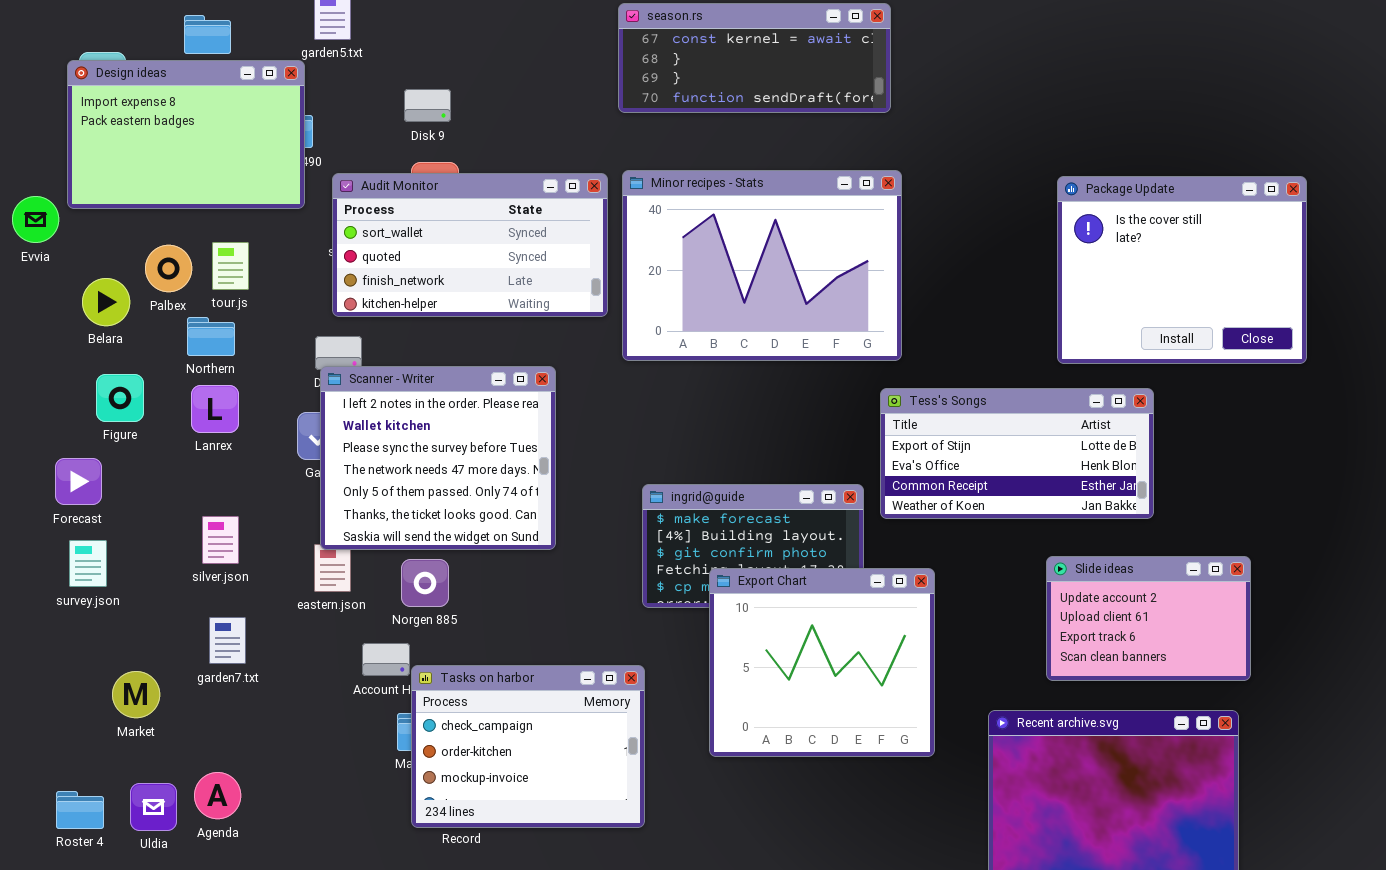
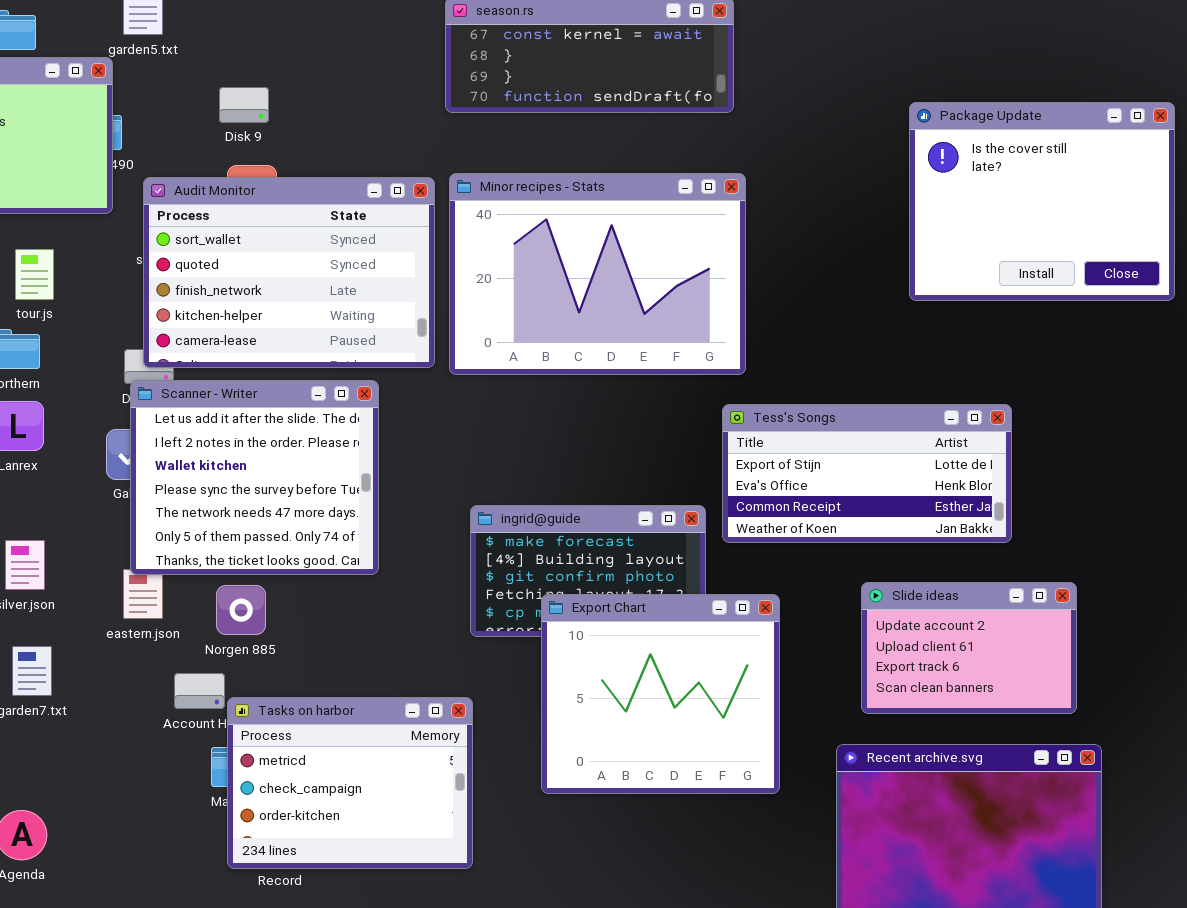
Audit Monitor: [332,173,608,317] -> [143,177,435,368], resized
Package Update: [1057,176,1307,364] -> [909,102,1175,301], moved
Scanner - Writer: [320,366,556,550] -> [130,380,379,575], scrolled up 1 row
Slide ideas: [1046,556,1251,681] -> [861,582,1077,714], moved
Tasks on harbor: [411,665,645,828] -> [227,697,473,869], scrolled up 1 row

